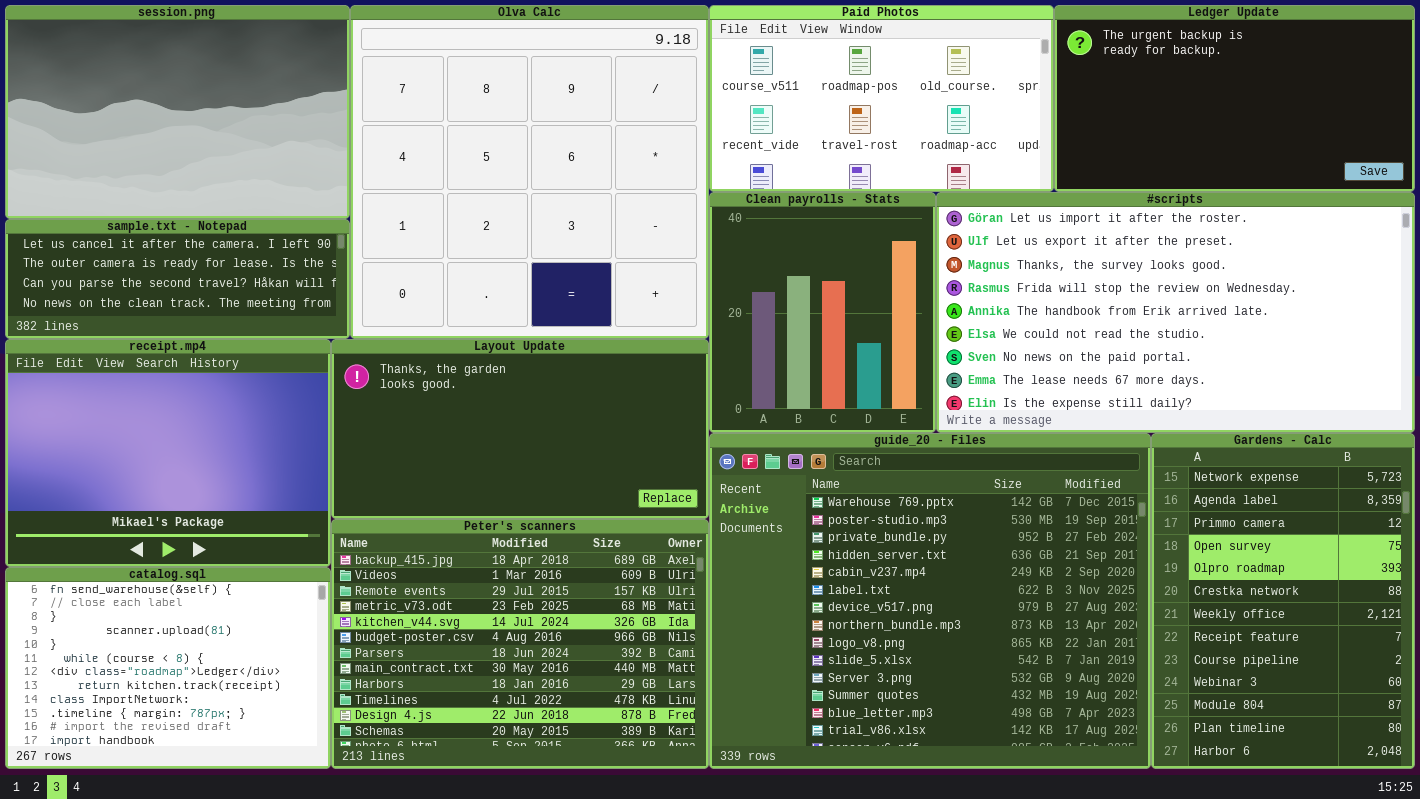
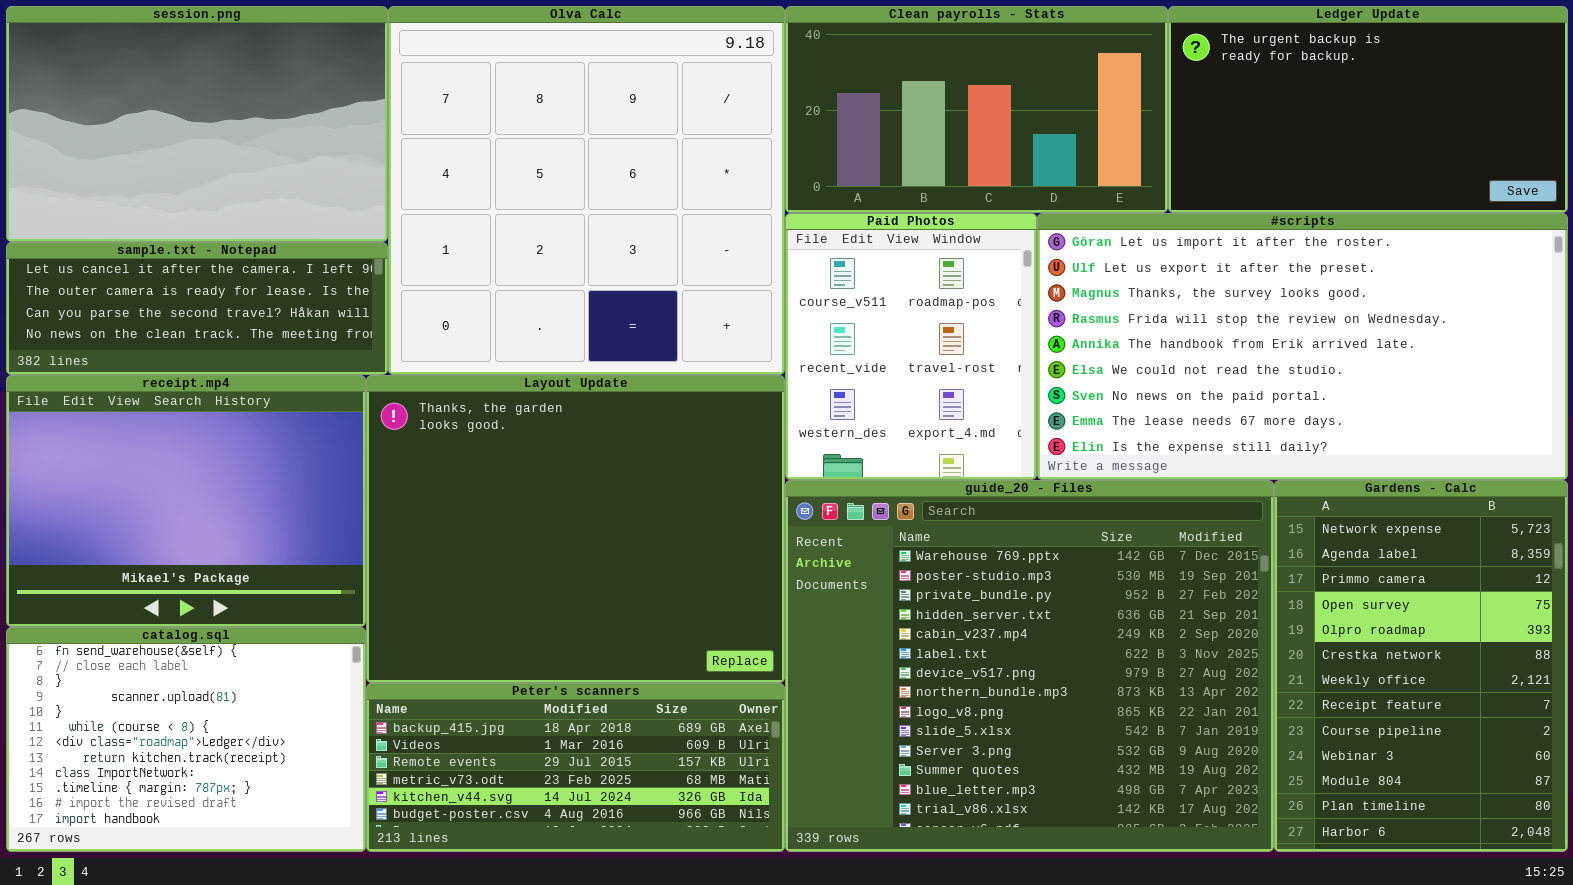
Paid Photos: [709,5,1054,192] -> [785,213,1037,480], moved, resized
Clean payrolls - Stats: [709,192,936,433] -> [785,6,1168,213], moved, resized
Layout Update: [331,339,709,519] -> [366,375,785,683], resized
Peter's scanners: [331,519,709,769] -> [366,683,785,852], resized

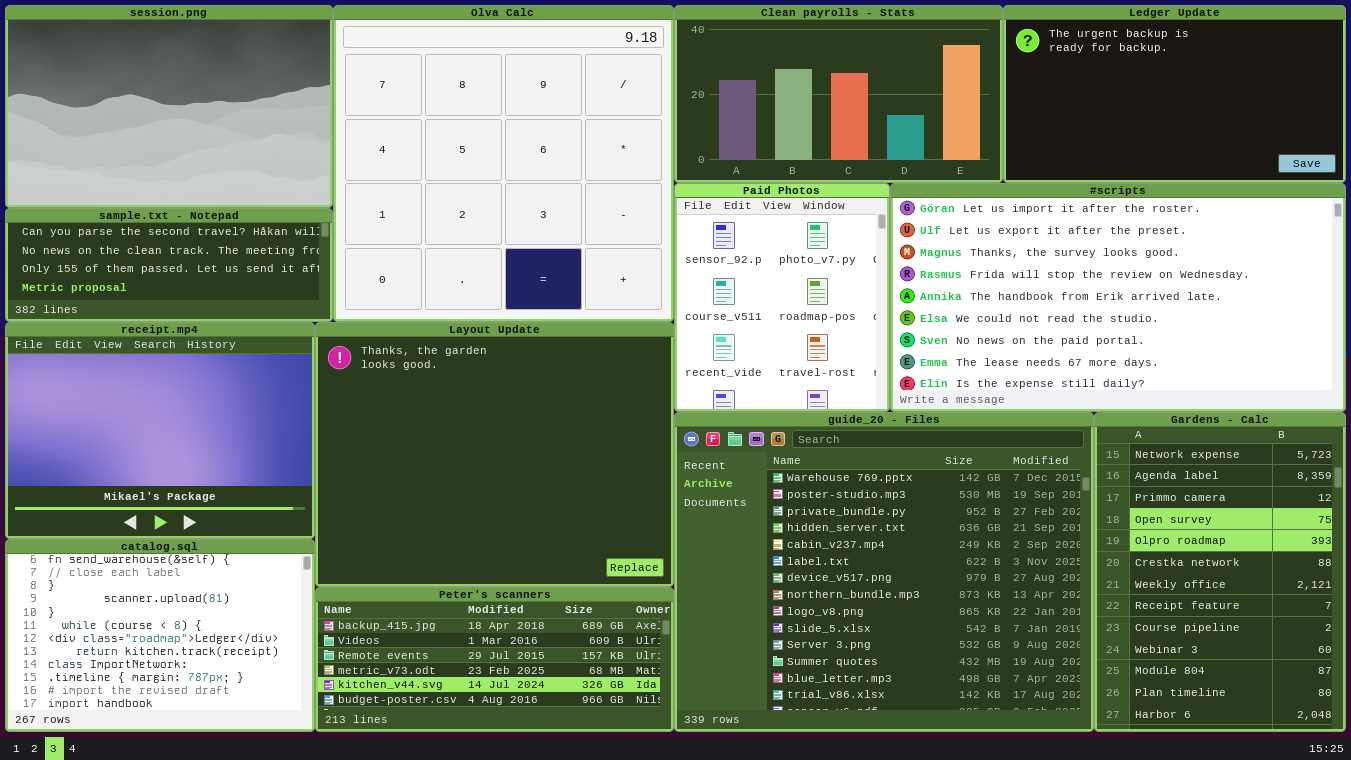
Paid Photos: [785,213,1037,480] -> [674,183,890,412], scrolled up 1 row
sample.txt - Notepad: [6,242,388,375] -> [5,208,333,322], scrolled down 2 rows

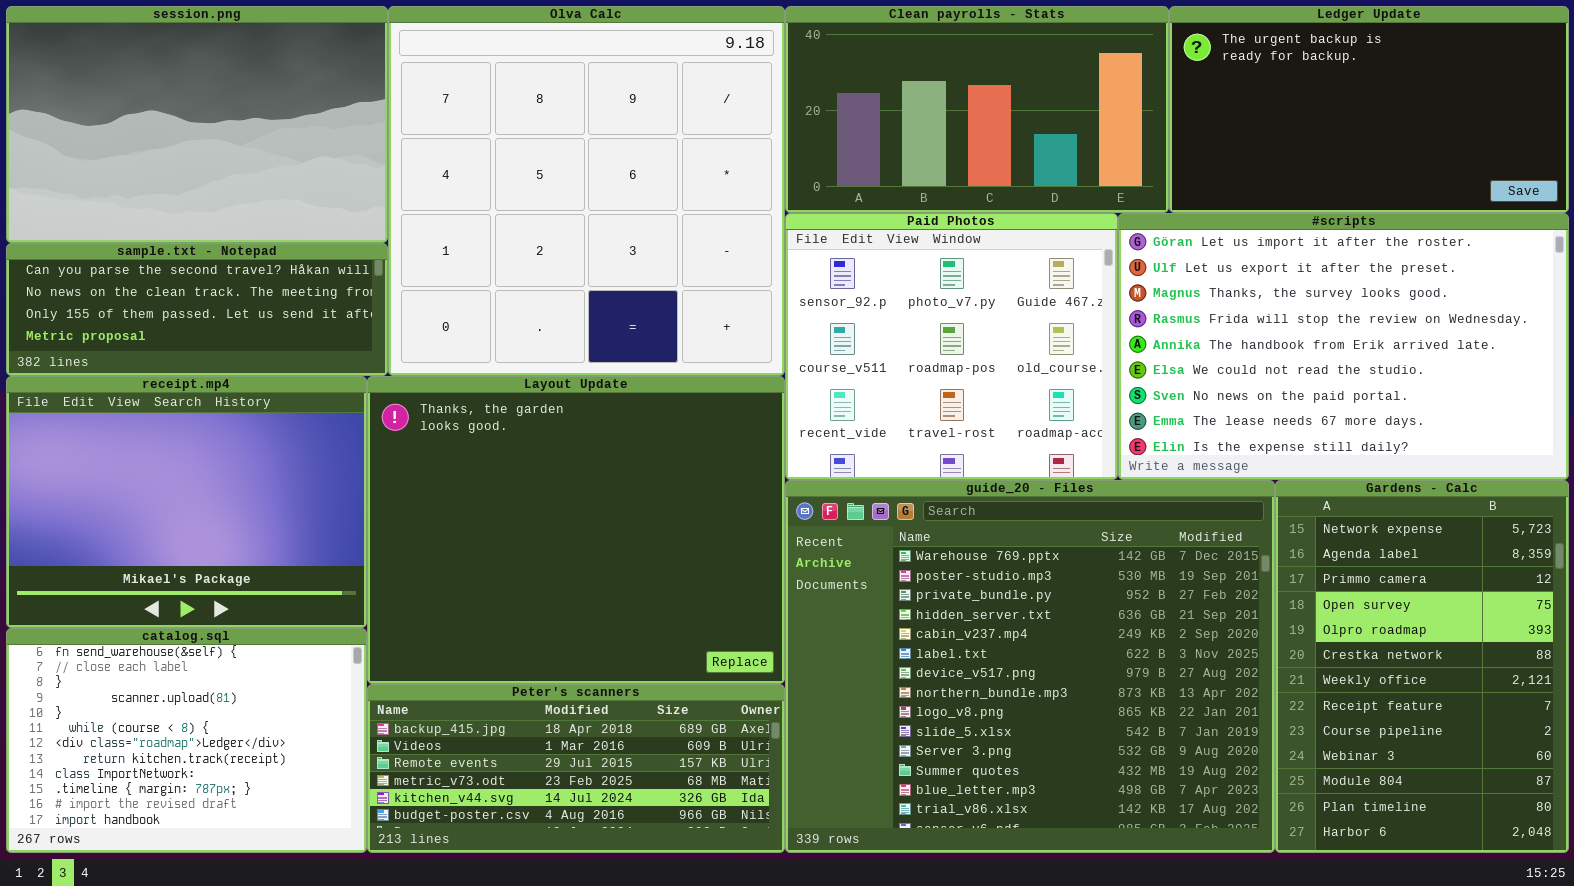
Paid Photos: [674,183,890,412] -> [785,213,1118,480], resized
#scripts: [890,183,1346,412] -> [1118,213,1569,480], resized

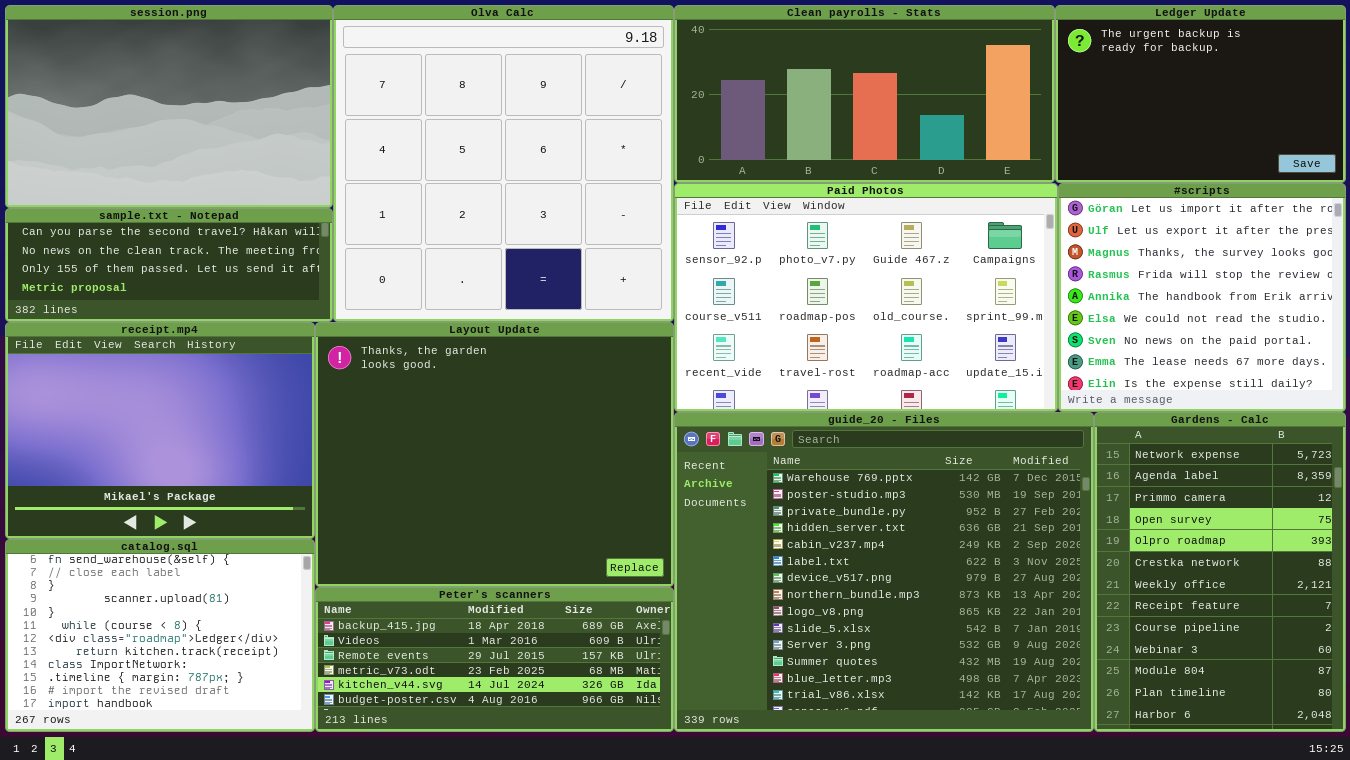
Clean payrolls - Stats: [785,6,1169,213] -> [674,5,1055,183], resized
Ledger Update: [1169,6,1569,213] -> [1055,5,1346,183], resized
Paid Photos: [785,213,1118,480] -> [674,183,1058,412], resized
#scripts: [1118,213,1569,480] -> [1058,183,1346,412], resized

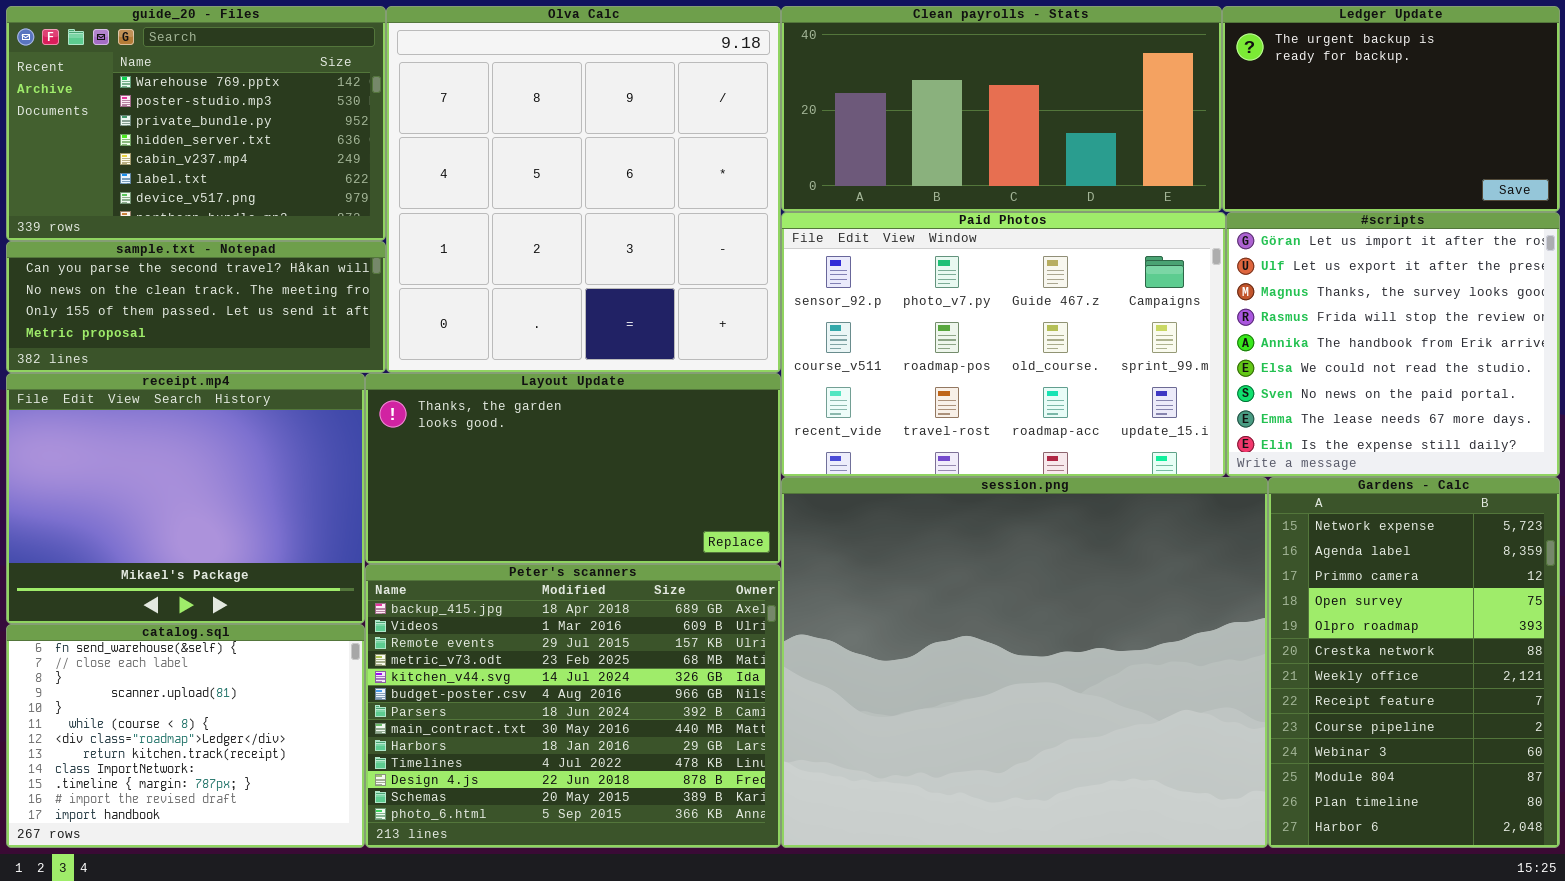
session.png: [5,5,333,208] -> [781,477,1268,848], moved, resized
Layout Update: [315,322,674,587] -> [365,373,781,564], resized
guide_20 - Files: [674,412,1094,732] -> [6,6,386,241], moved, resized
Peter's scanners: [315,587,674,732] -> [365,564,781,848], resized

